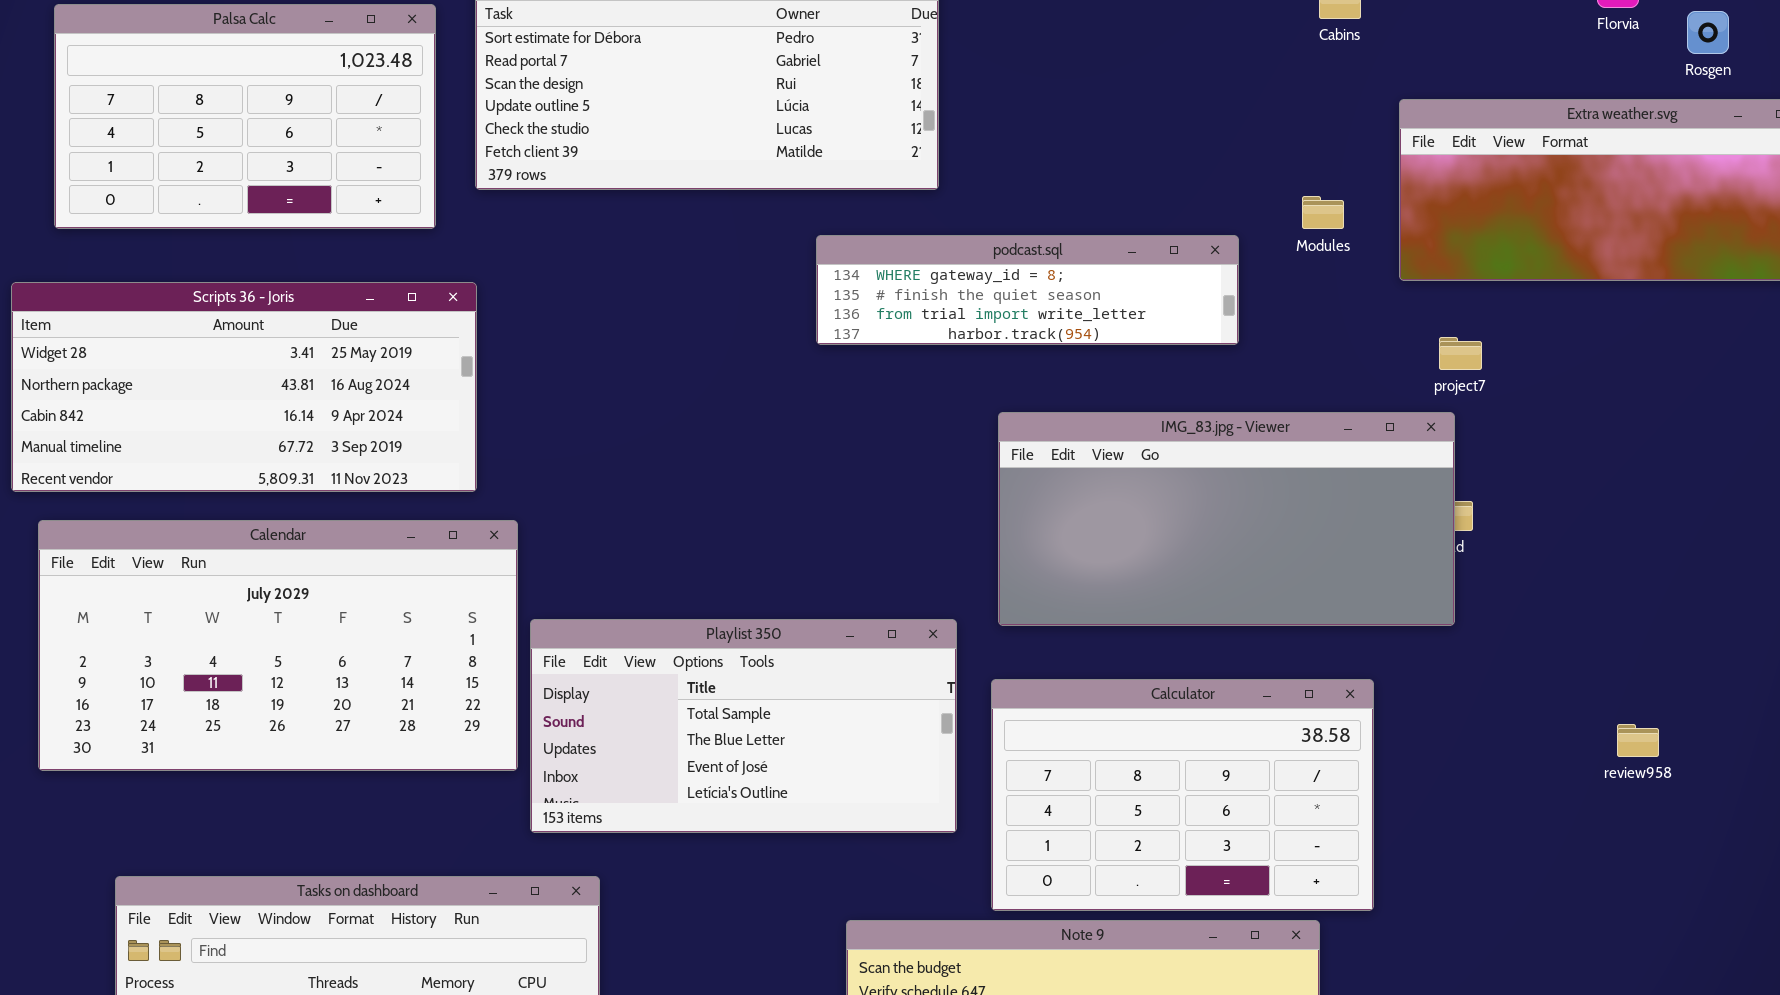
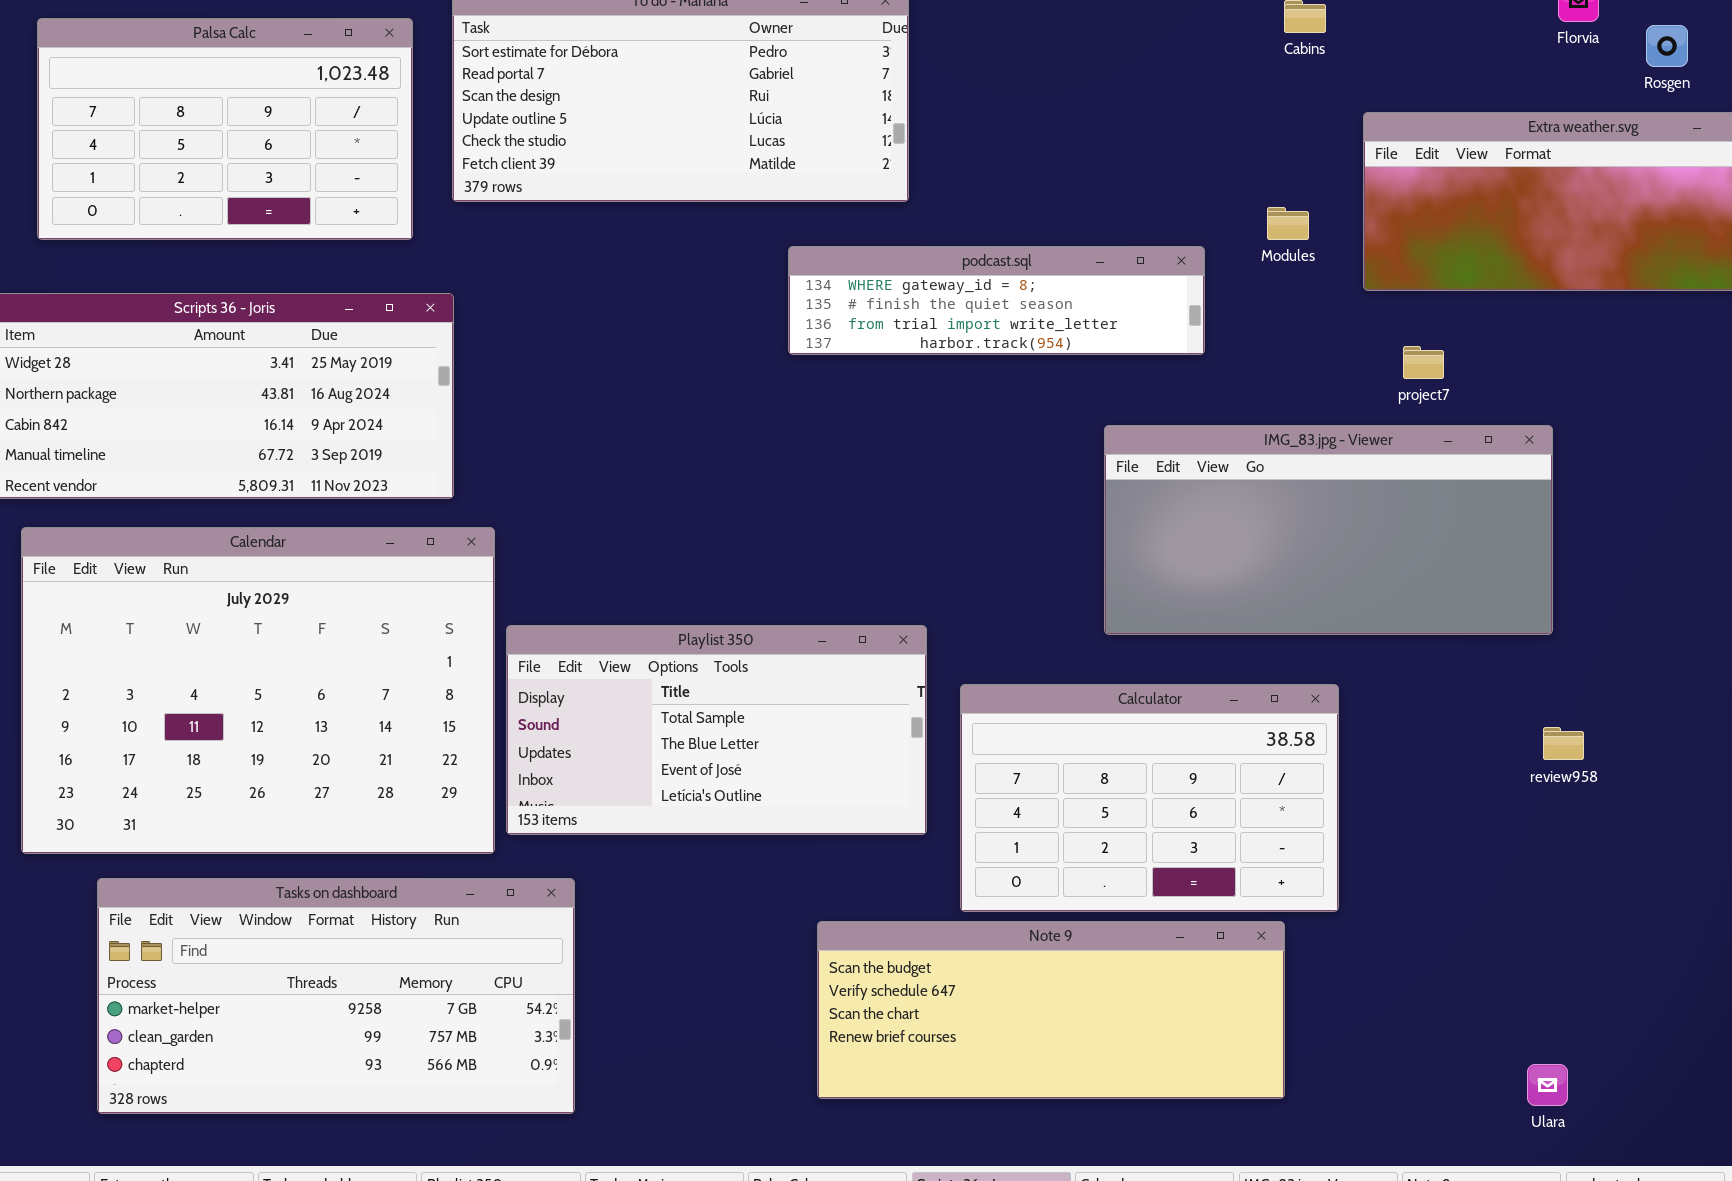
IMG_83.jpg - Viewer: [998,412,1455,626] -> [1104,425,1553,635], moved
Calendar: [38,520,518,771] -> [21,527,495,854], resized
review958: [1617,724,1659,757] -> [1543,727,1584,760], moved

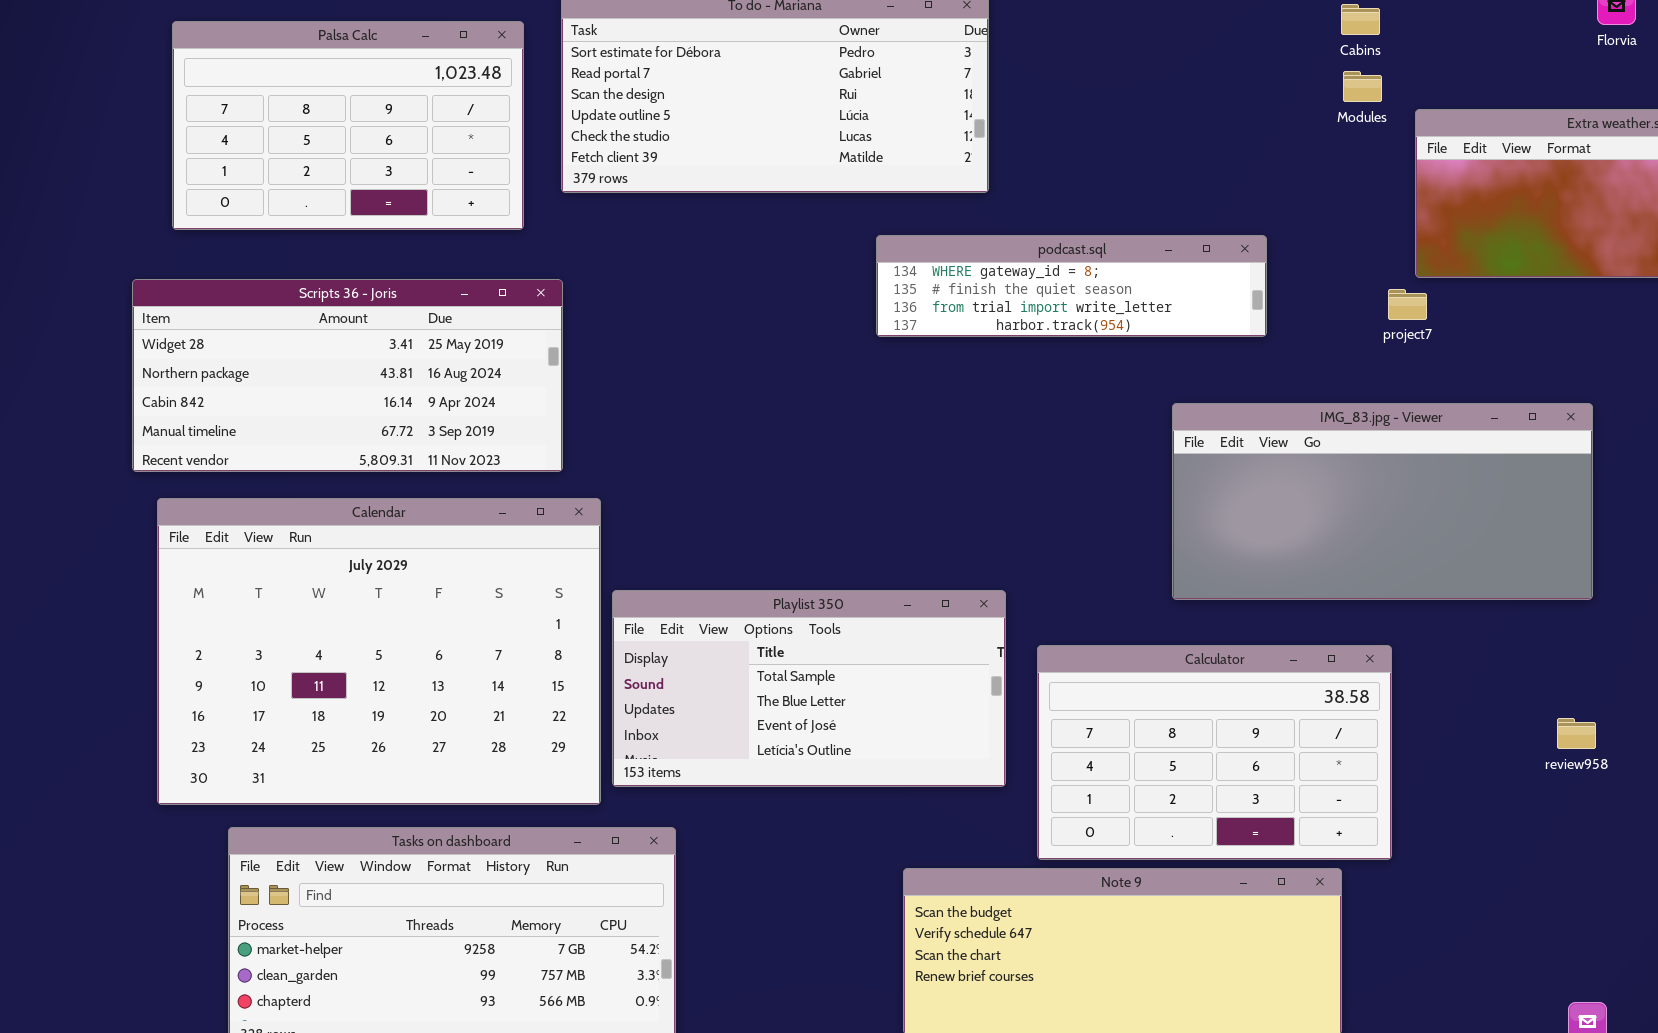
Modules: [1267,207,1309,240] -> [1343,71,1382,102], moved
project7: [1403,346,1444,379] -> [1388,289,1427,320], moved
review958: [1543,727,1584,760] -> [1557,718,1596,749], moved

